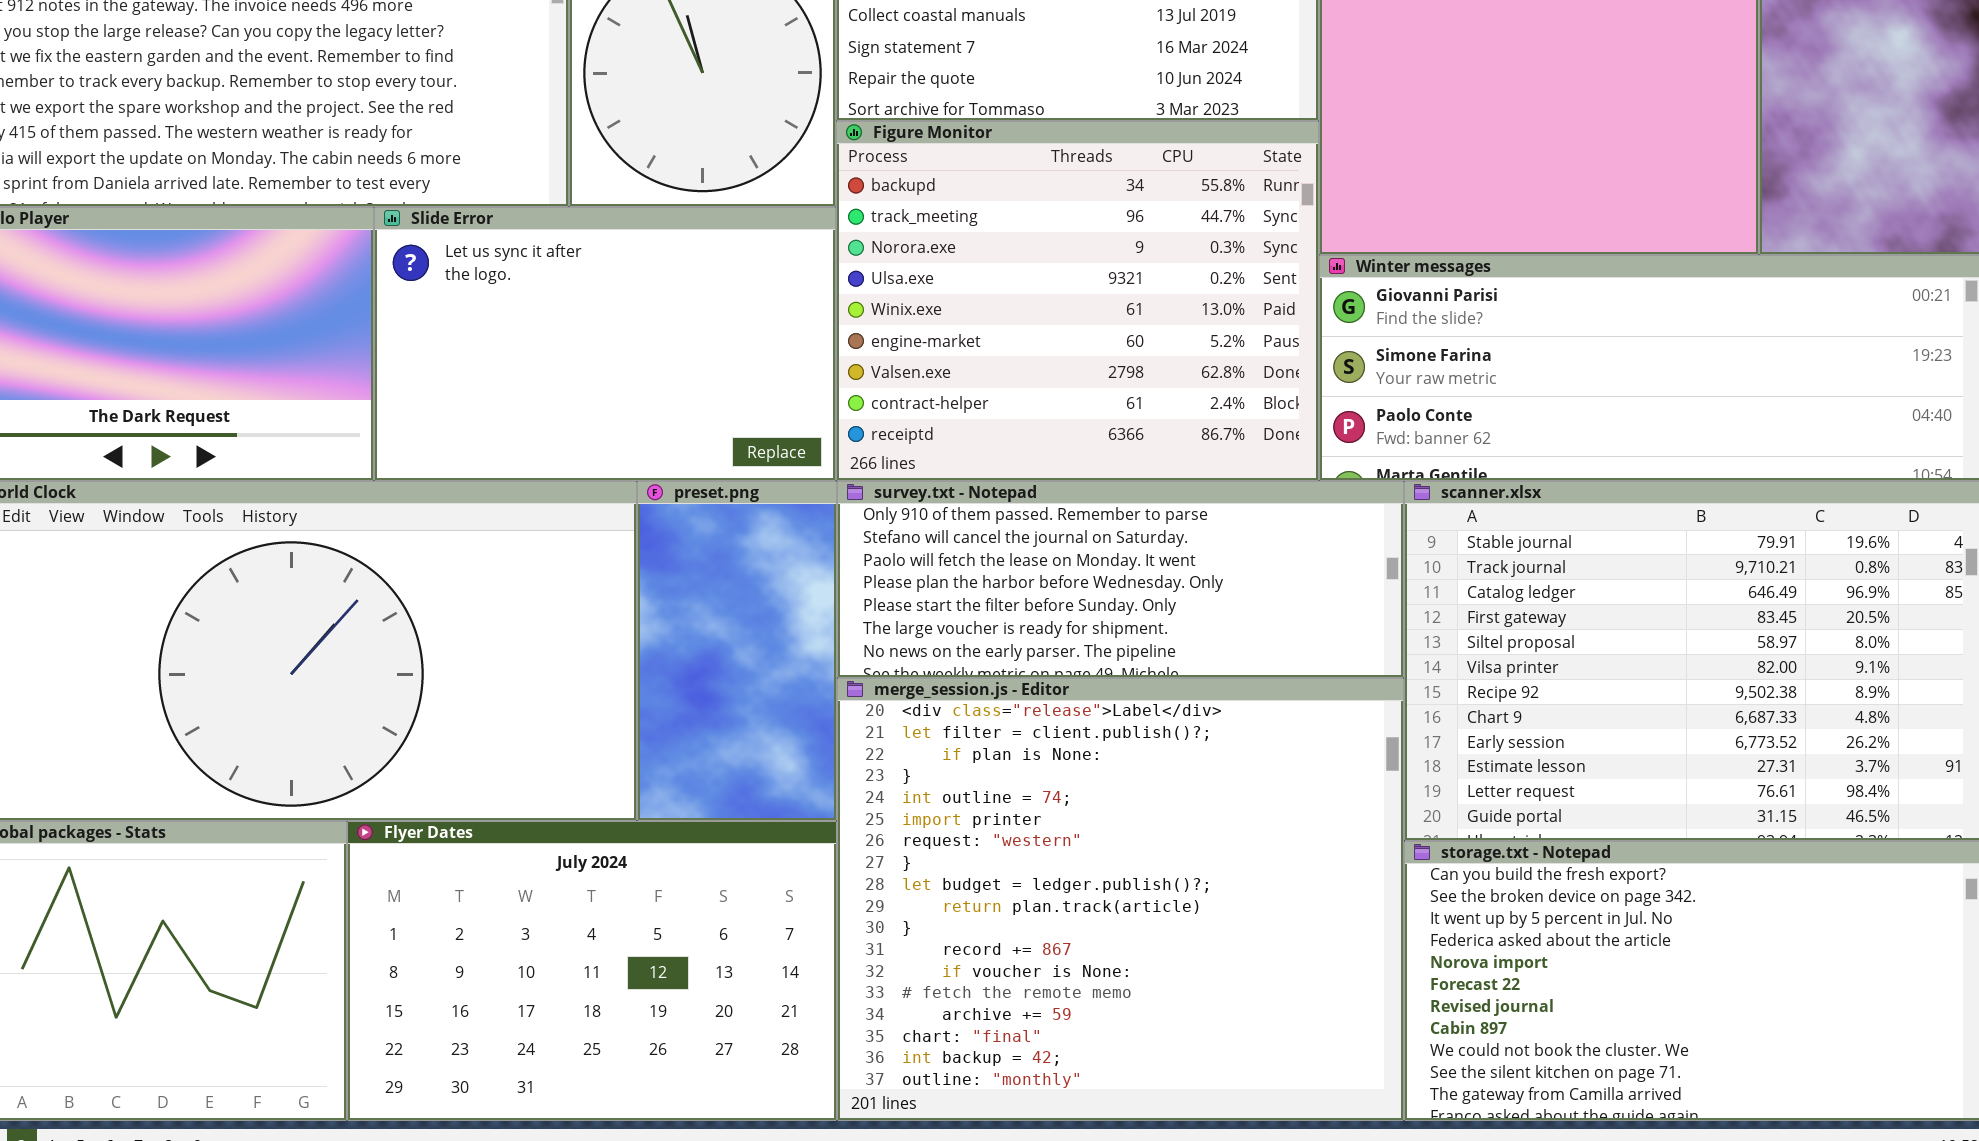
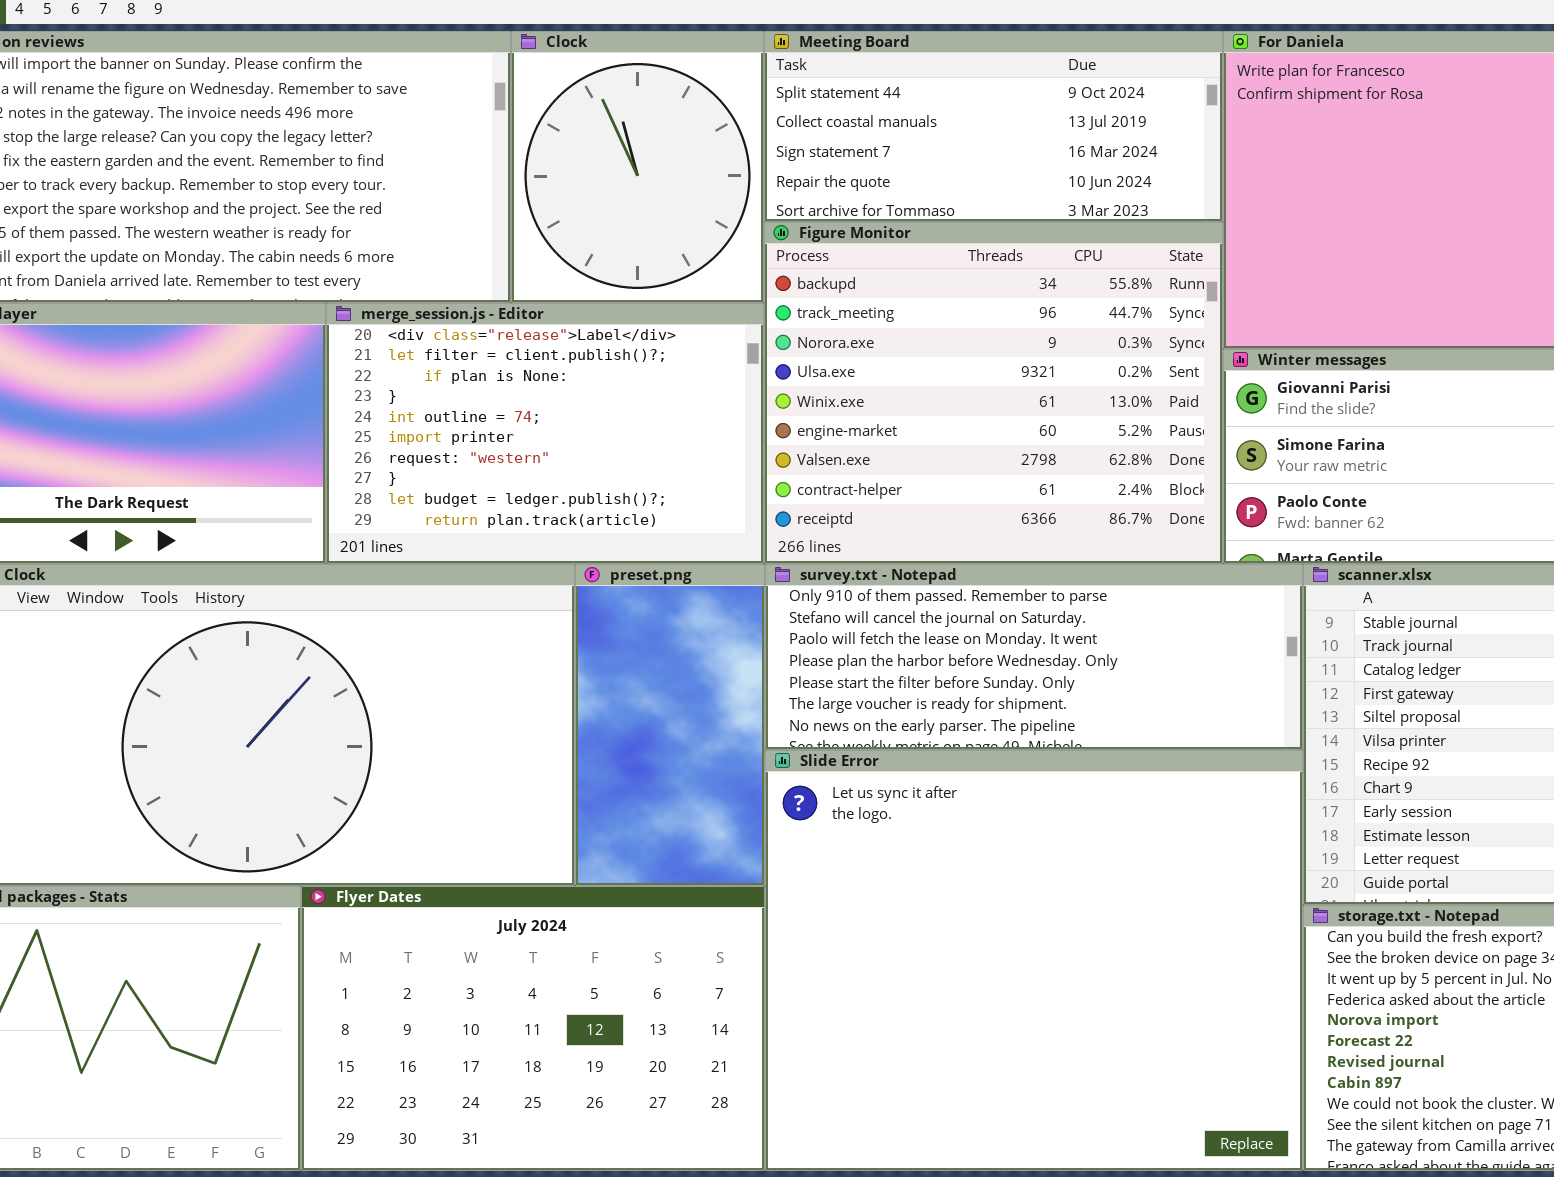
Slide Error: [374,207,836,481] -> [765,750,1303,1171], moved, resized
merge_session.js - Editor: [837,678,1404,1121] -> [326,303,764,564], moved, resized

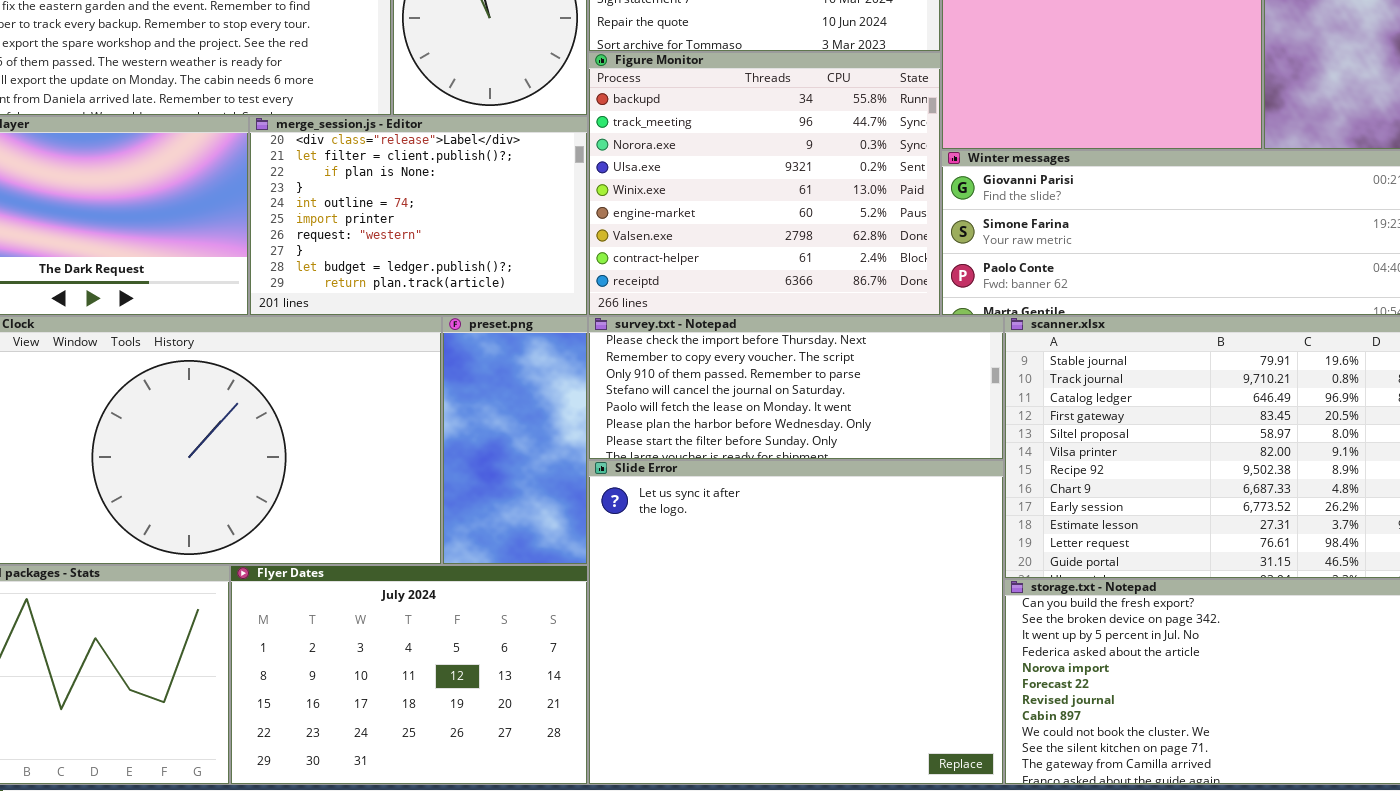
survey.txt - Notepad: [765,564,1303,750] -> [588,316,1004,460], scrolled up 2 rows

